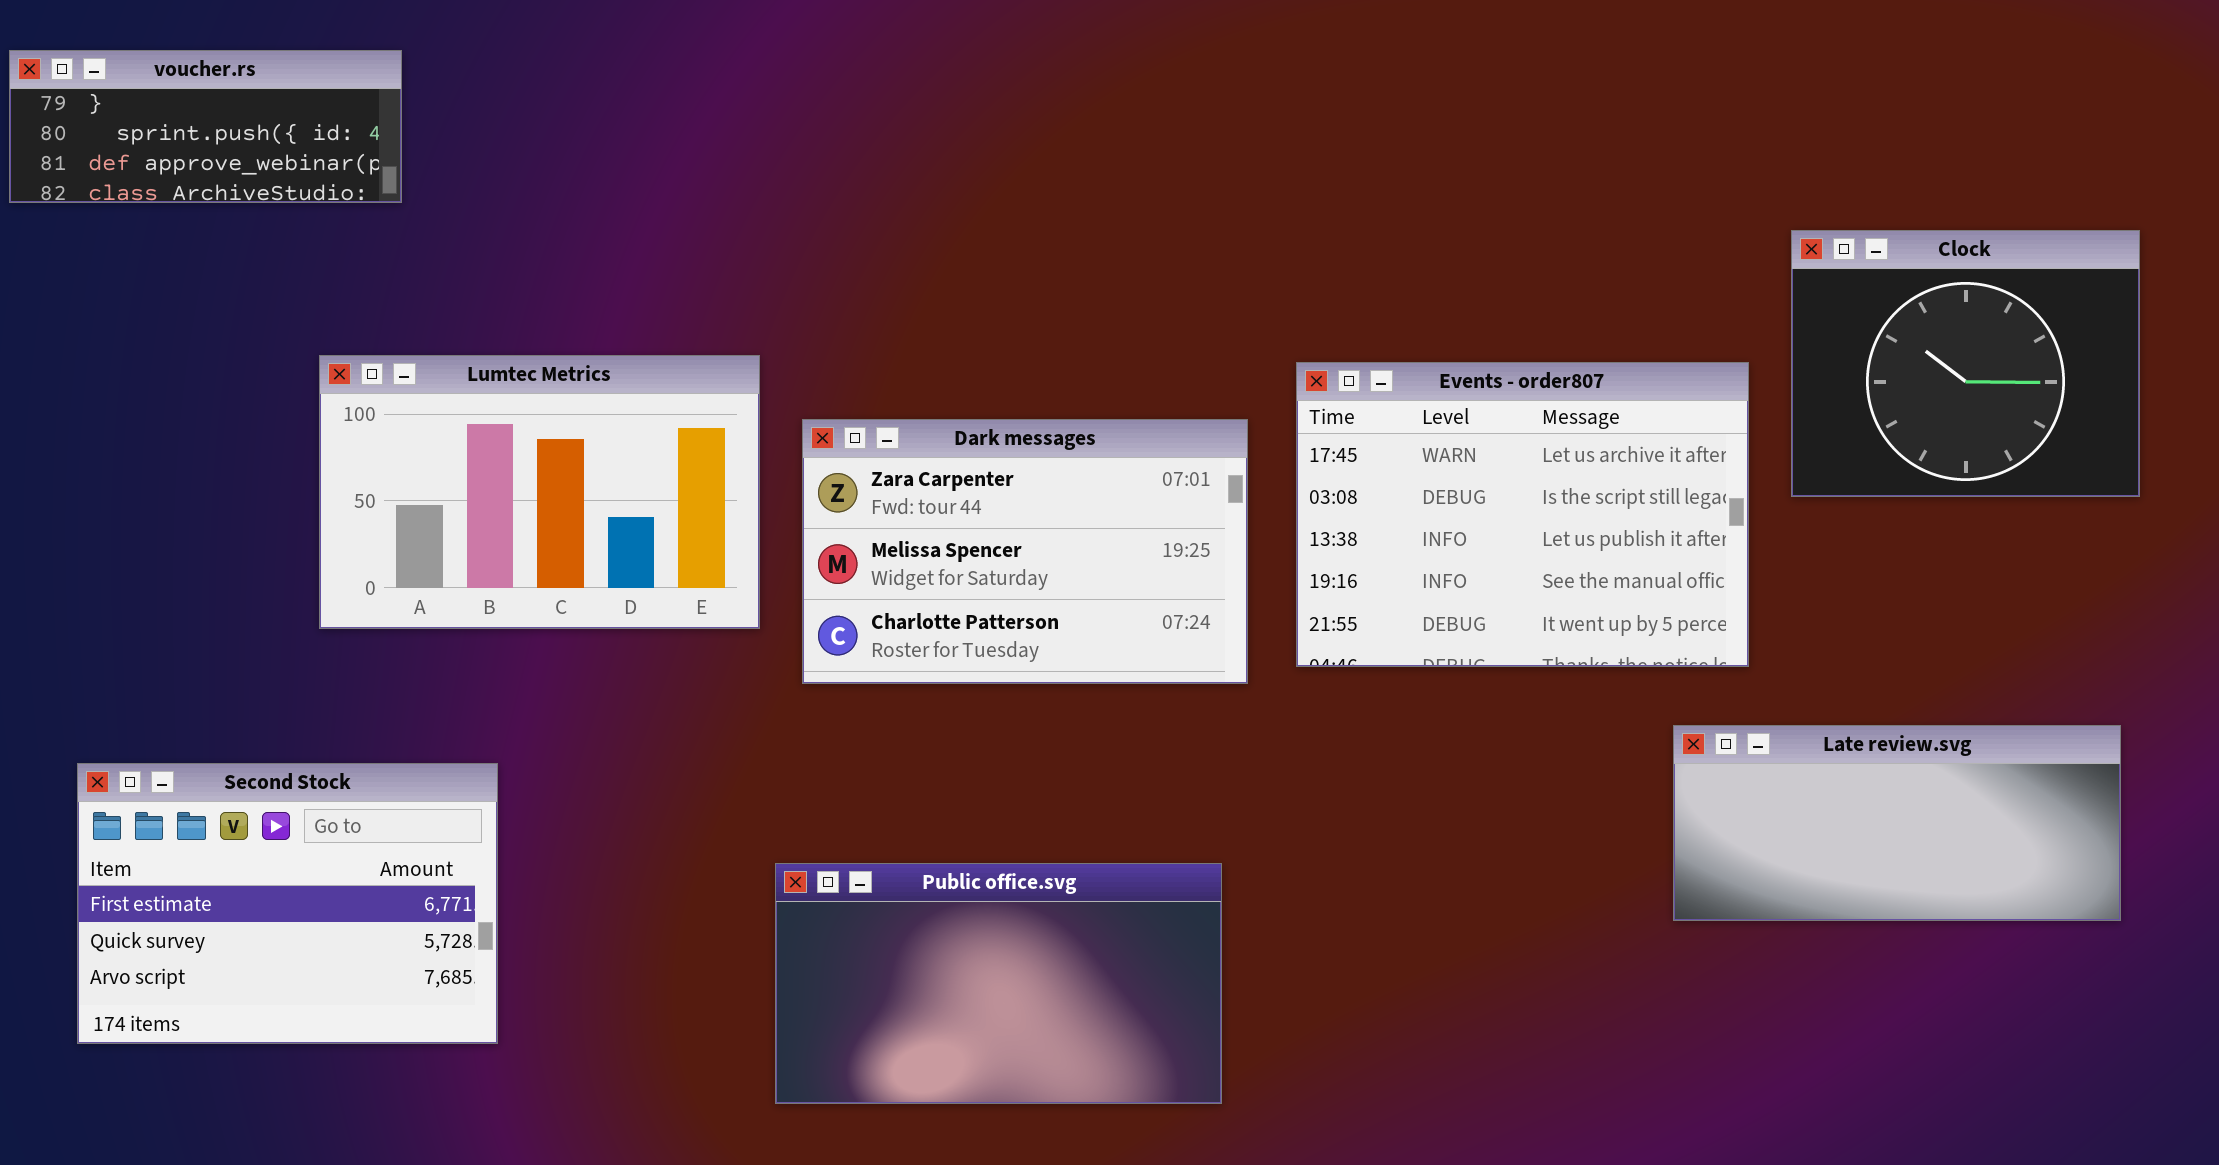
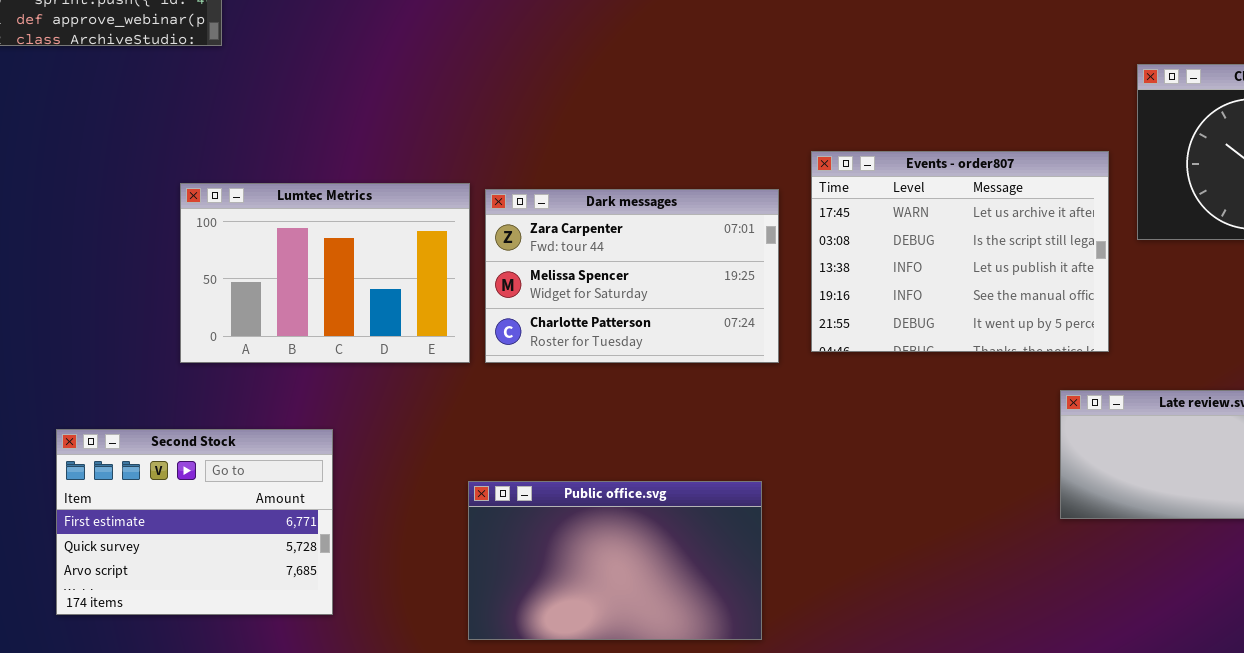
Lumtec Metrics: [319,355,760,629] -> [180,183,470,363], moved
Second Stock: [77,763,498,1044] -> [56,429,333,615], moved

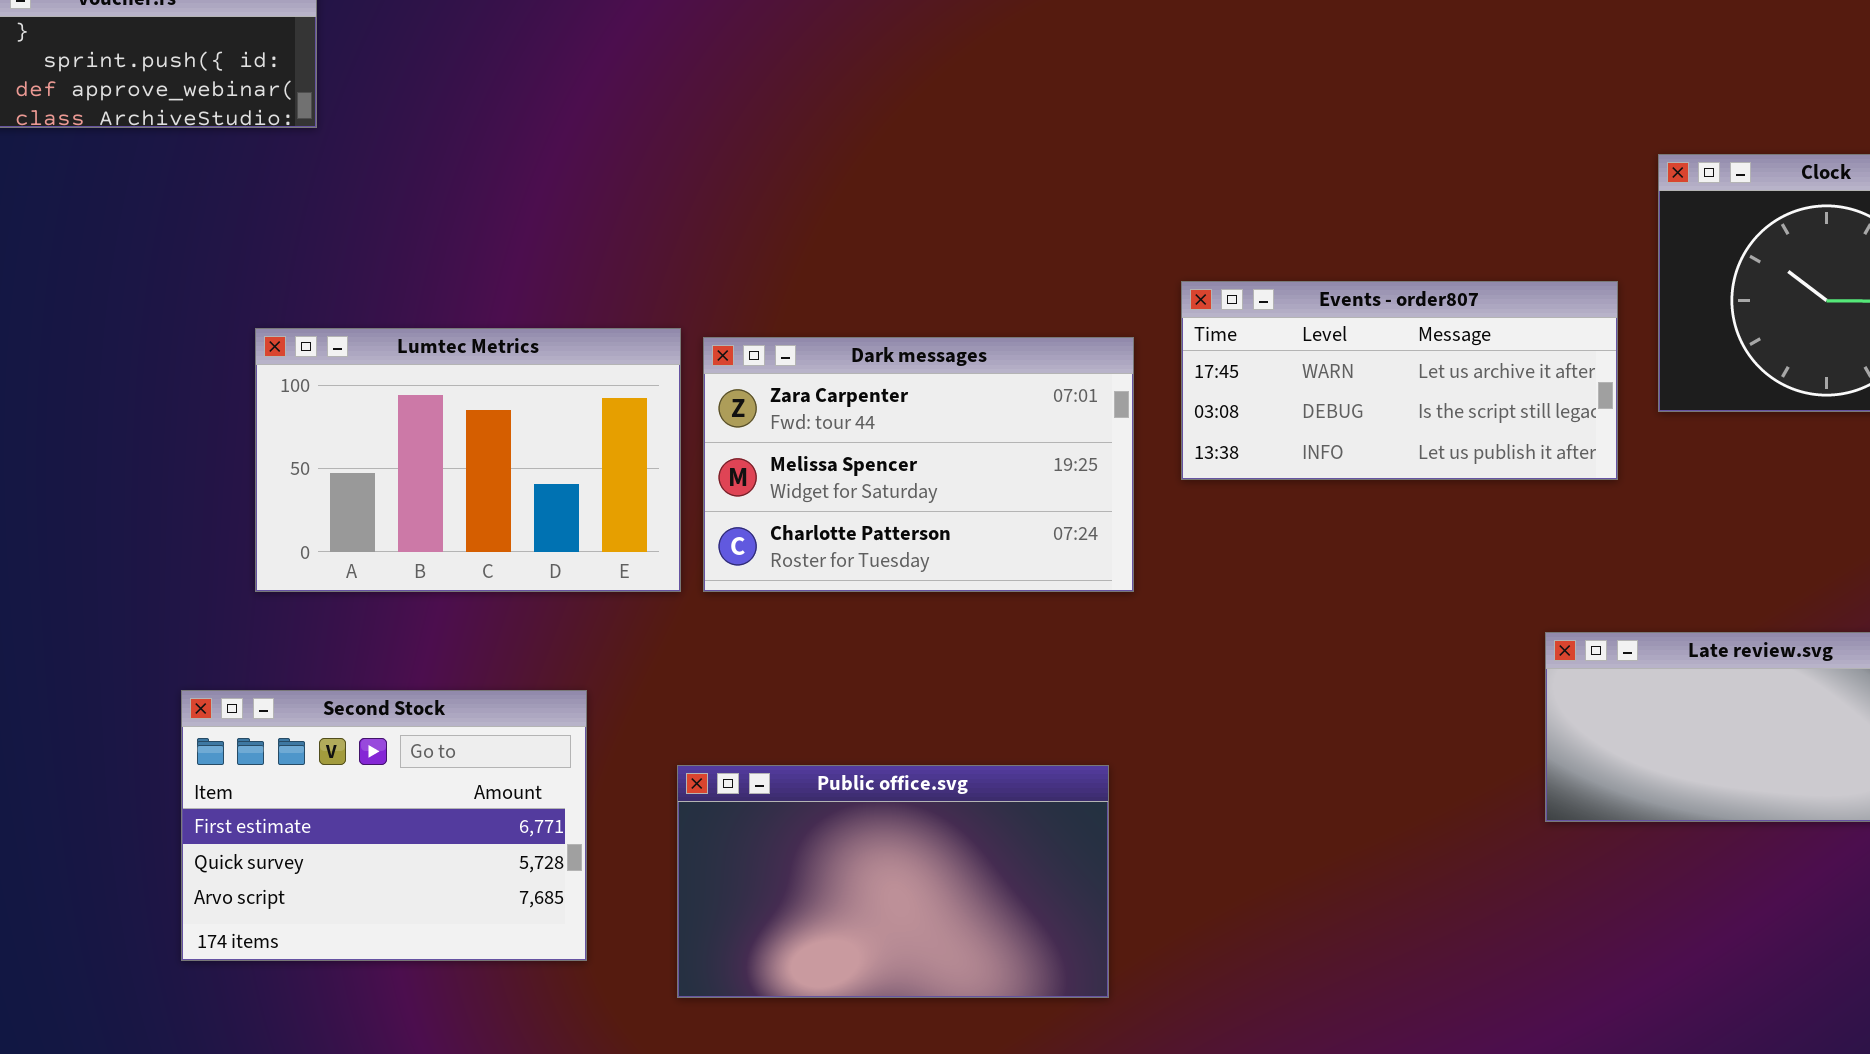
Events - order807: [811,151,1109,352] -> [1181,281,1618,480], resized
Second Stock: [56,429,333,615] -> [181,690,587,961], moved

